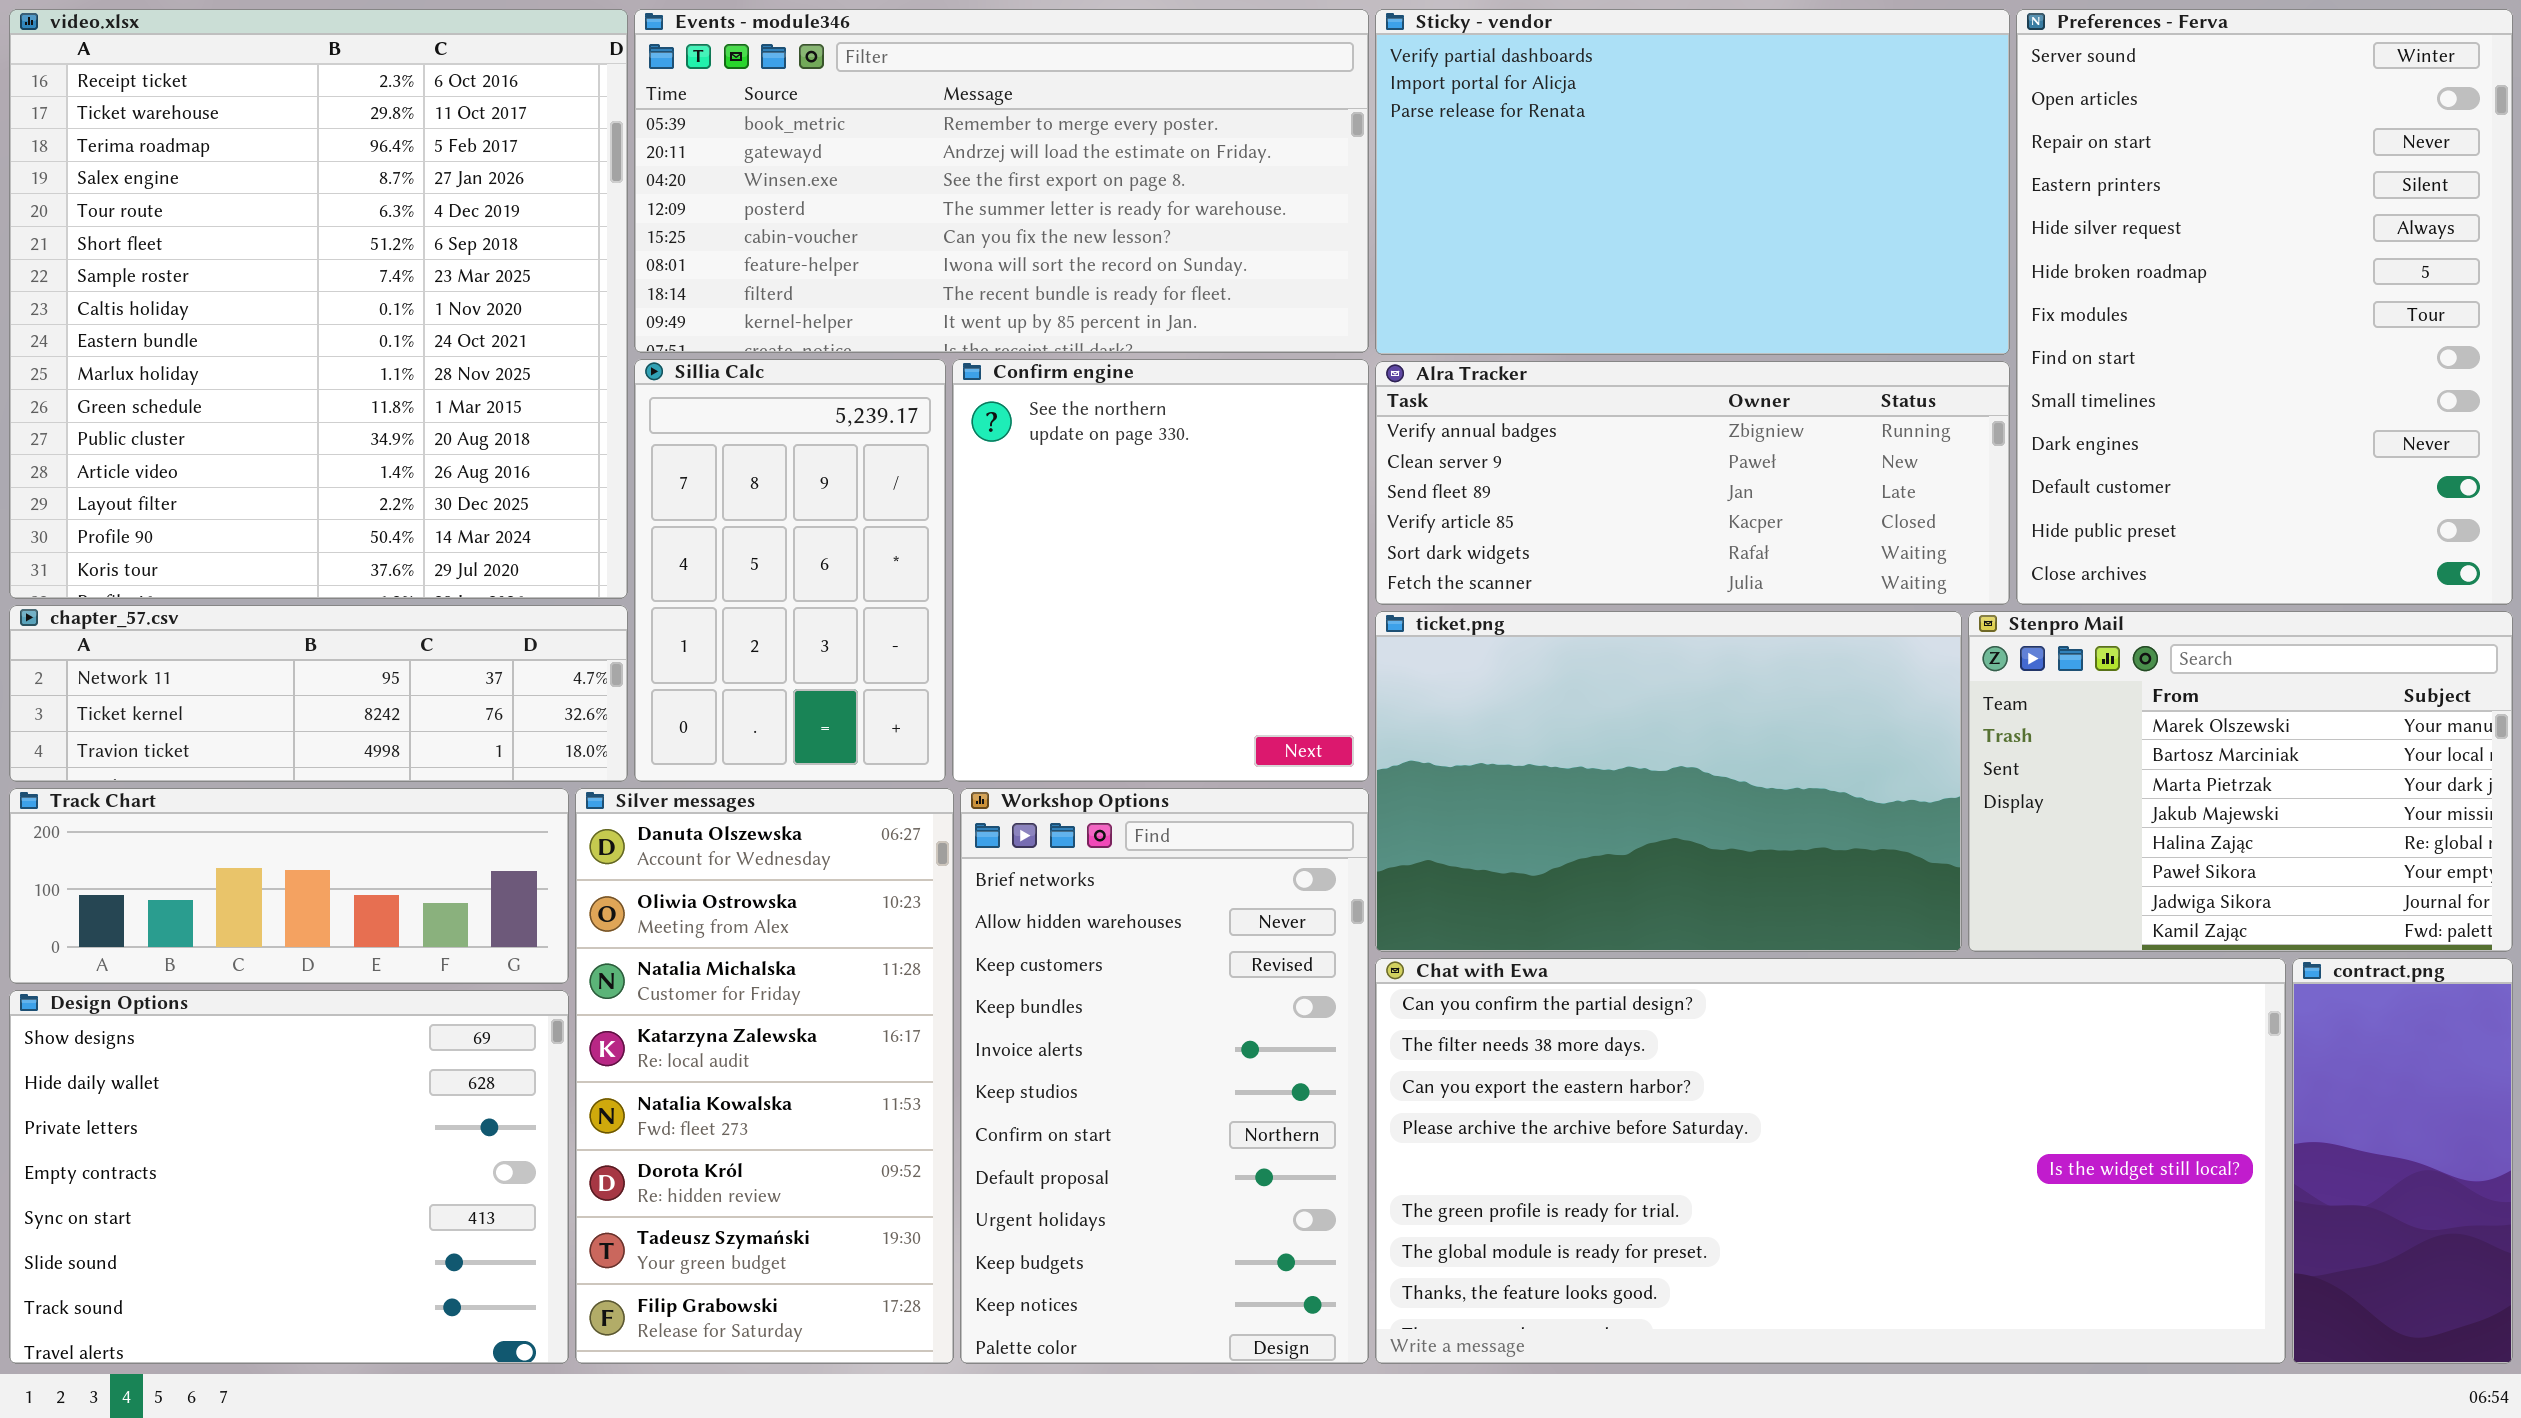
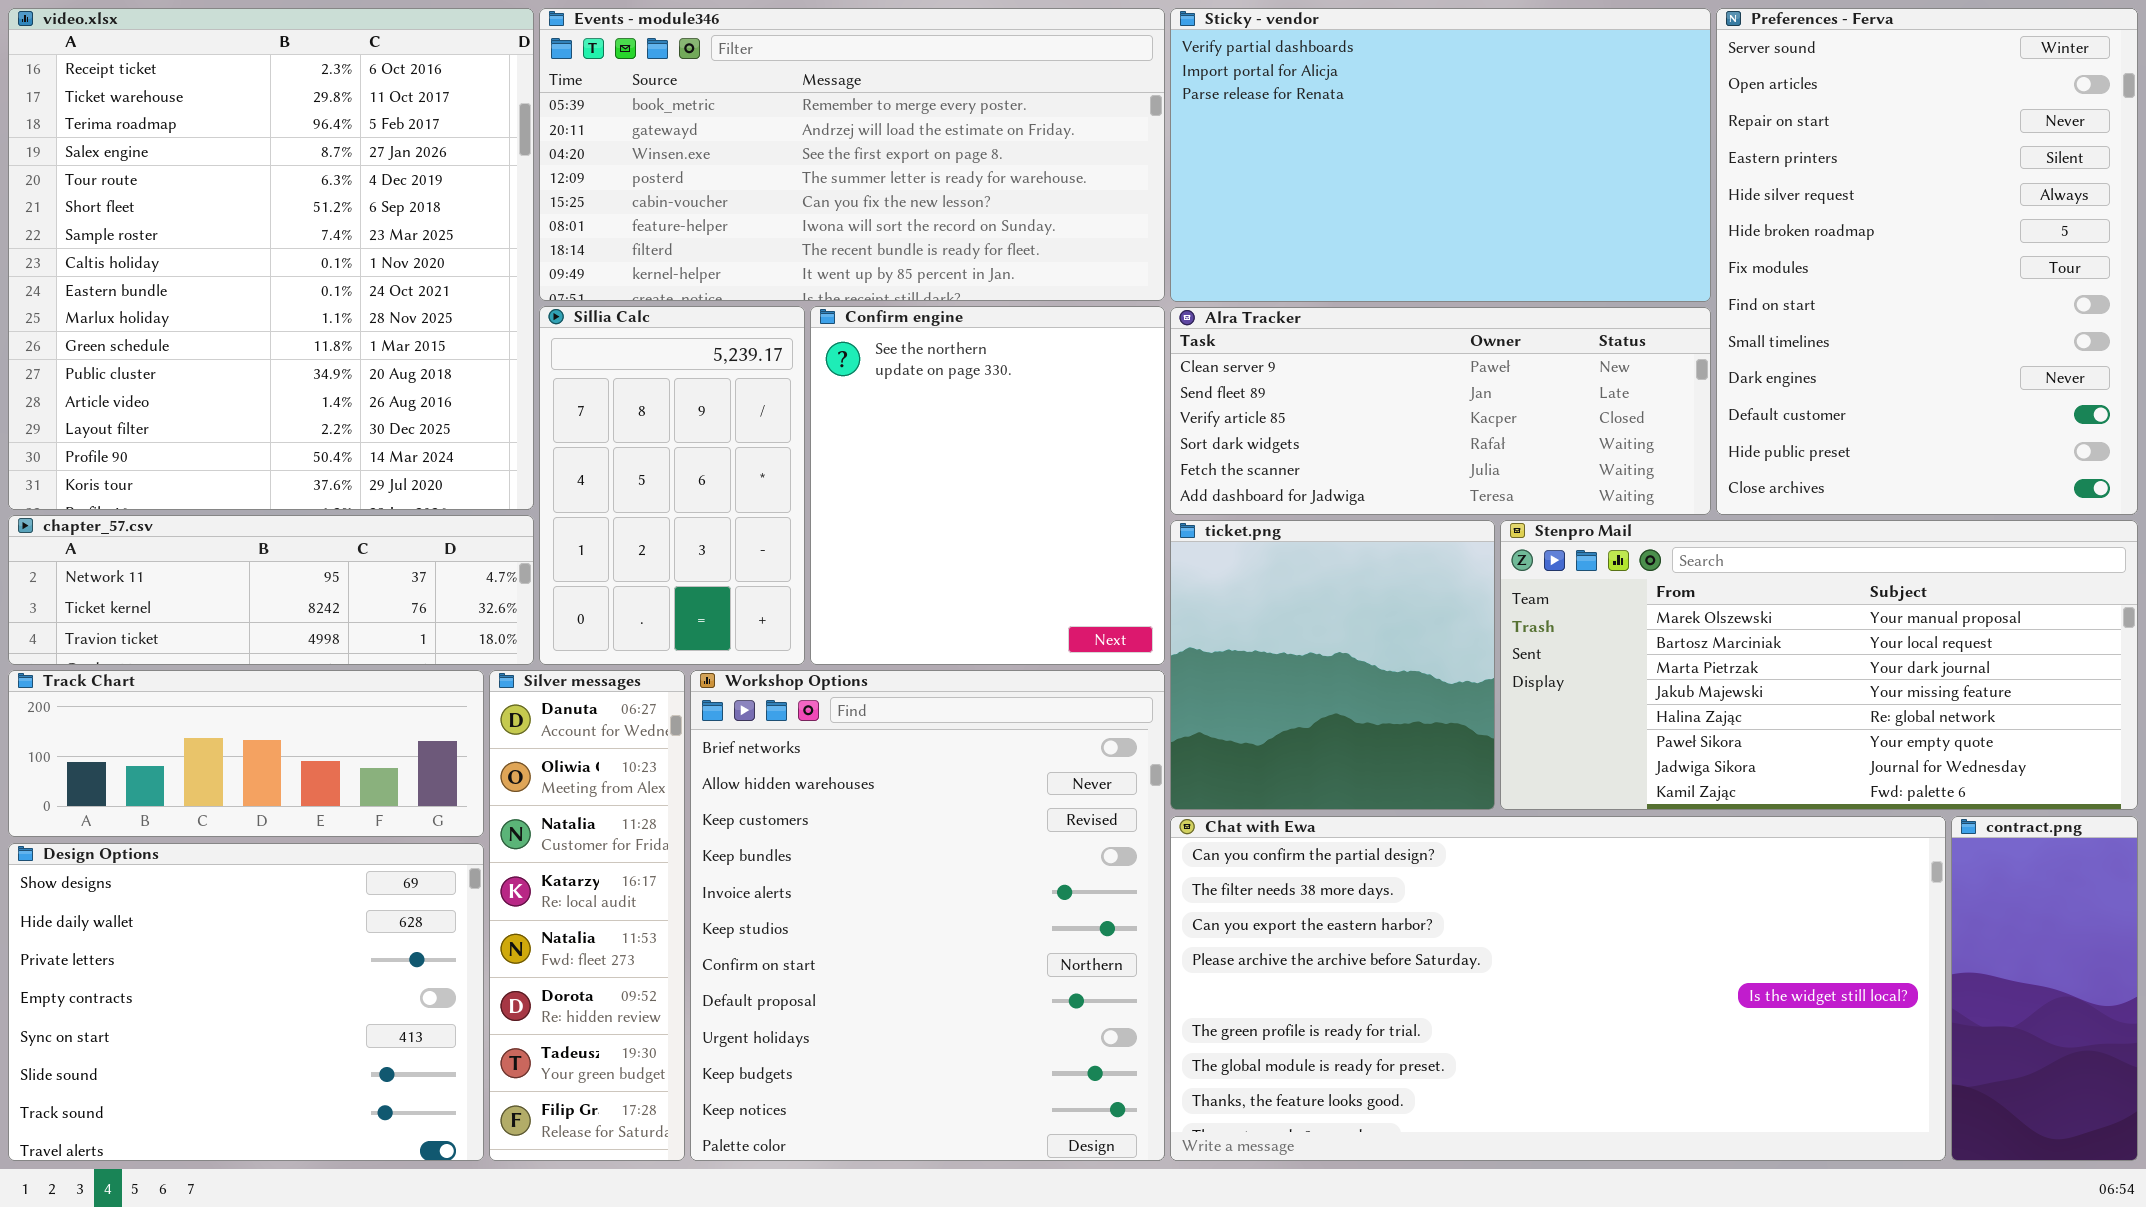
Alra Tracker: [1375,361,2010,605] -> [1170,307,1711,515], scrolled down 1 row
ticket.png: [1375,611,1962,952] -> [1170,520,1495,810], resized
Stenpro Mail: [1968,611,2513,952] -> [1500,520,2138,810], resized
Silver messages: [575,788,954,1364] -> [489,670,685,1161], resized
Workshop Options: [960,788,1369,1364] -> [690,670,1165,1161], resized

